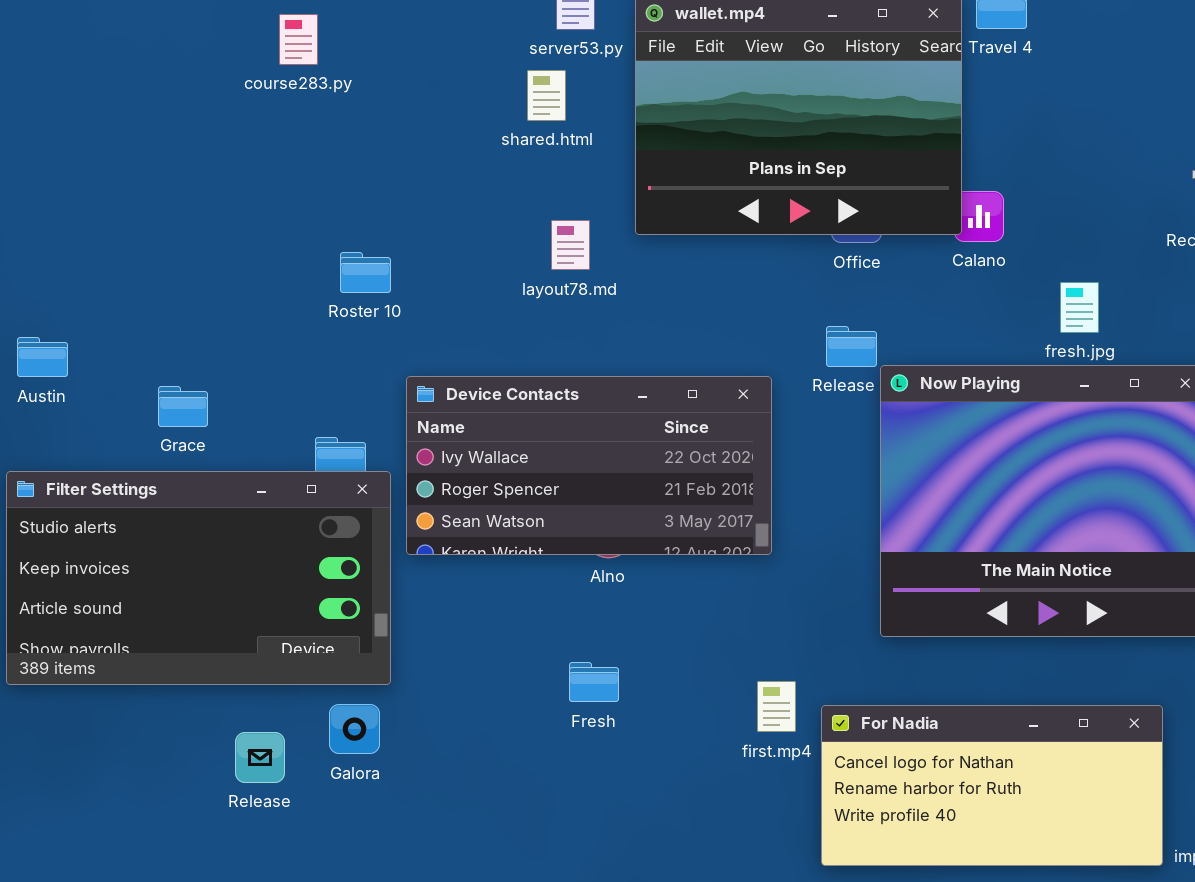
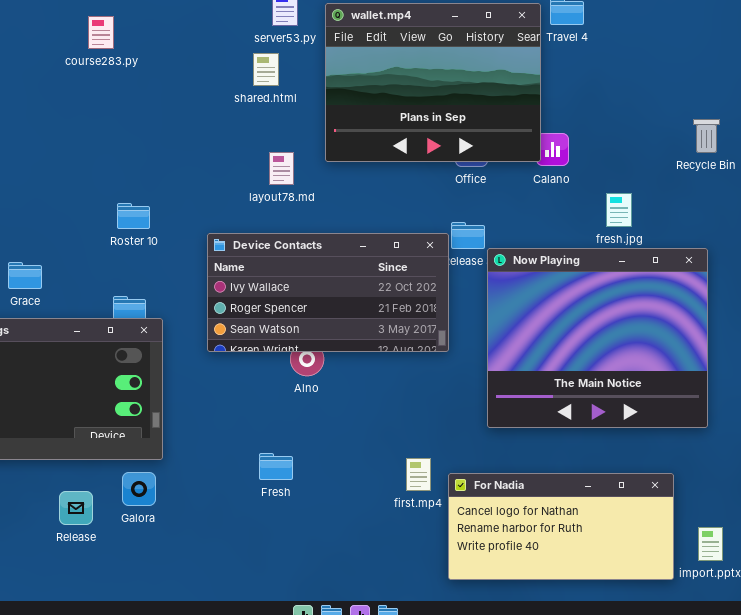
Roster 10: [340,252,391,293] -> [117,203,150,229], moved
Device Contacts: [406,376,772,555] -> [207,233,449,352], moved
Fresh: [569,662,619,702] -> [259,453,293,480], moved

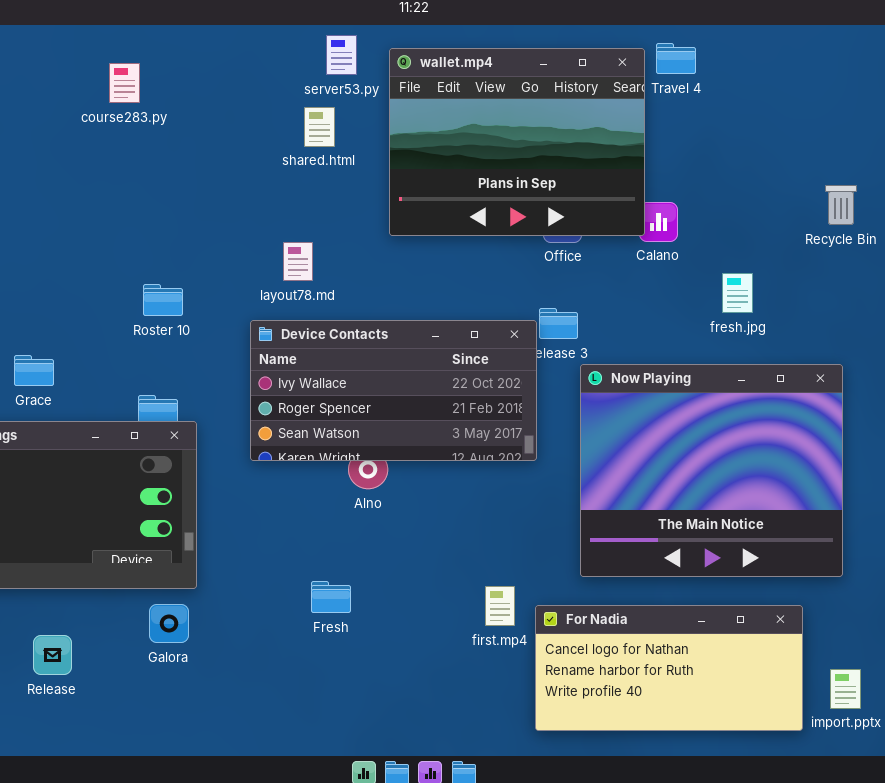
layout78.md: [269,152,294,185] -> [283,242,313,281], moved
Now Playing: [487,248,708,428] -> [580,364,843,577], moved
Release: [59,491,93,525] -> [33,635,72,675], moved

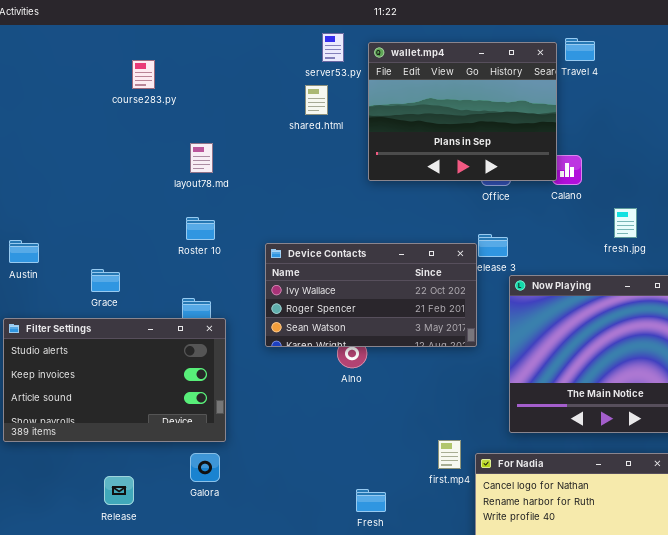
course283.py: [109,63,140,103] -> [132,60,155,89], moved
layout78.md: [283,242,313,281] -> [190,143,213,173], moved
Fresh: [311,581,351,613] -> [356,489,386,512], moved

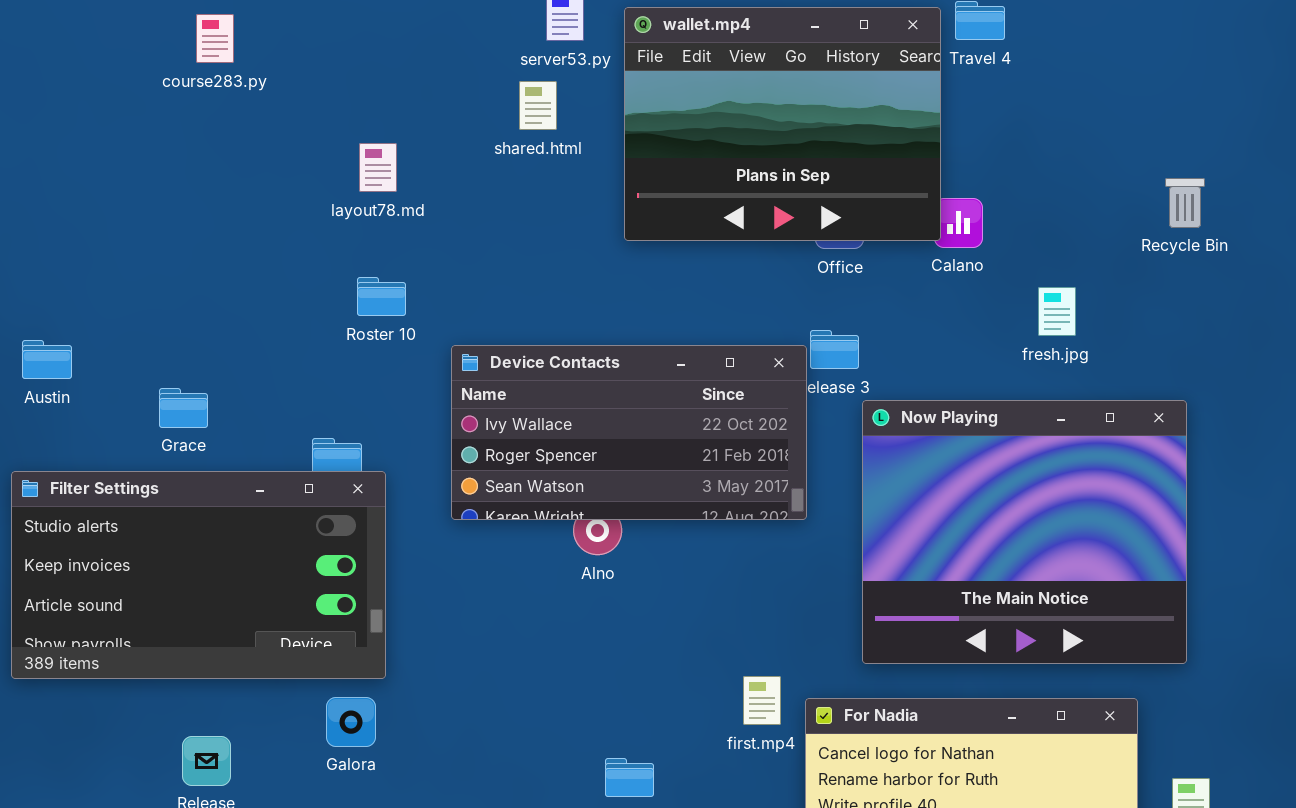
course283.py: [132,60,155,89] -> [196,14,234,63], moved
layout78.md: [190,143,213,173] -> [359,143,397,192], moved
Roster 10: [186,217,215,240] -> [357,277,406,316], moved

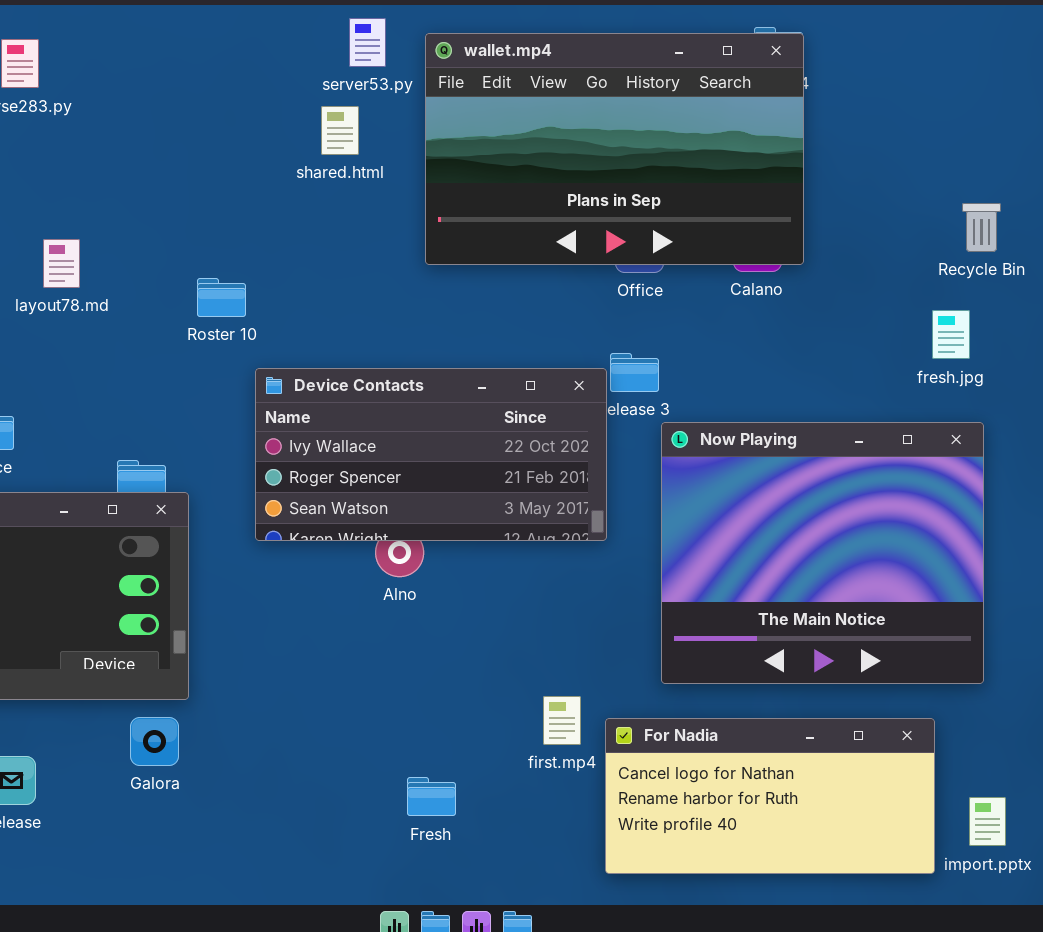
wallet.mp4: [624,7,941,241] -> [425,33,804,265], resized
layout78.md: [359,143,397,192] -> [43,239,80,288], moved
Roster 10: [357,277,406,316] -> [197,278,246,317], moved
fresh.jpg: [1038,287,1076,336] -> [932,310,970,359], moved

